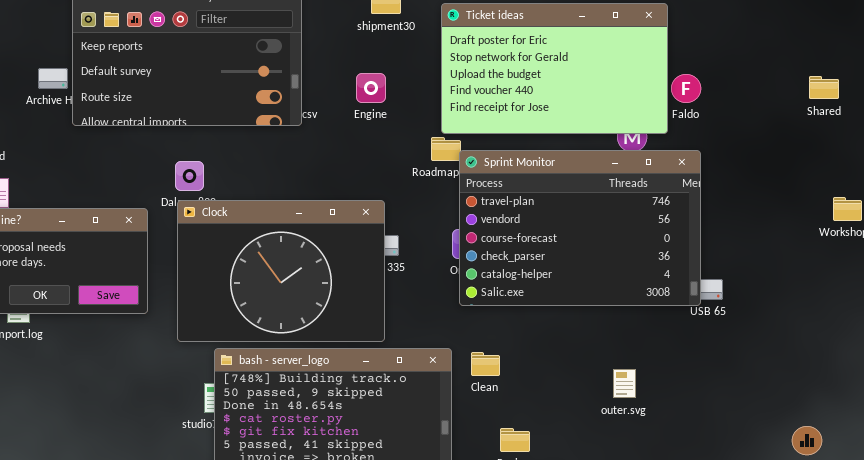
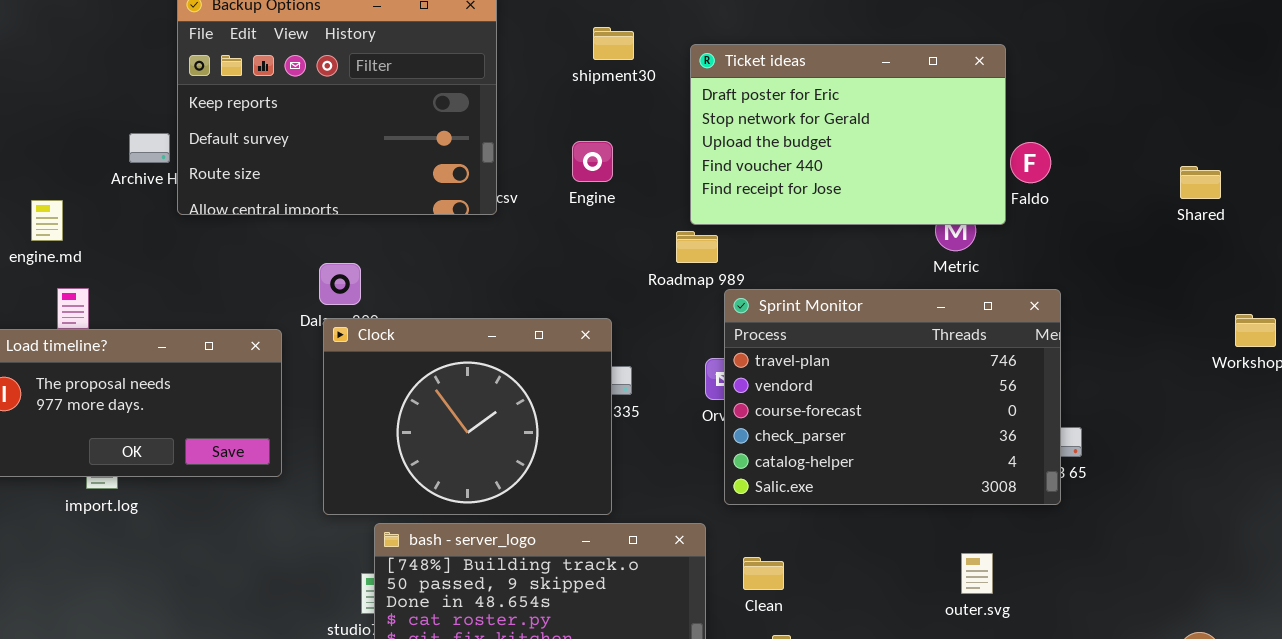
Shared: [809,76,839,99] -> [1180,166,1221,199], moved
Sprint Monitor: [459,150,701,306] -> [724,289,1061,505], moved
Clean: [471,352,500,376] -> [743,557,784,590], moved
outer.svg: [613,369,636,398] -> [961,553,993,594], moved

